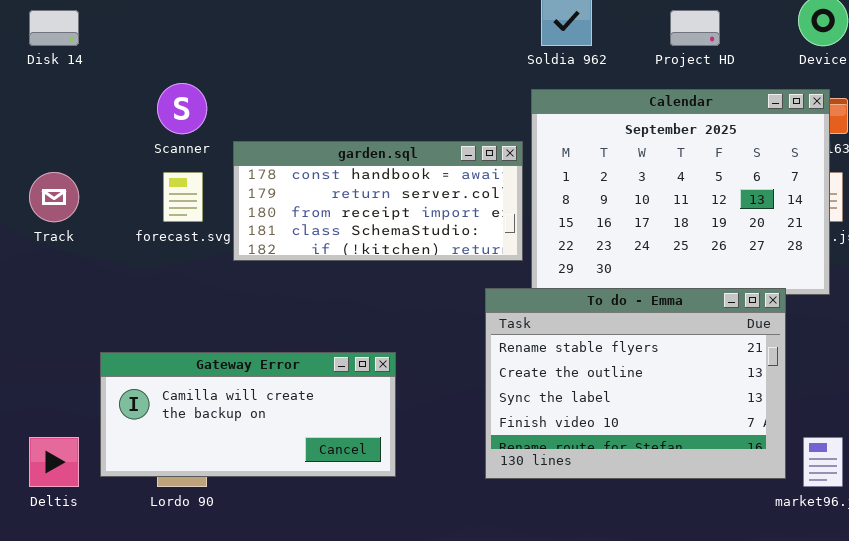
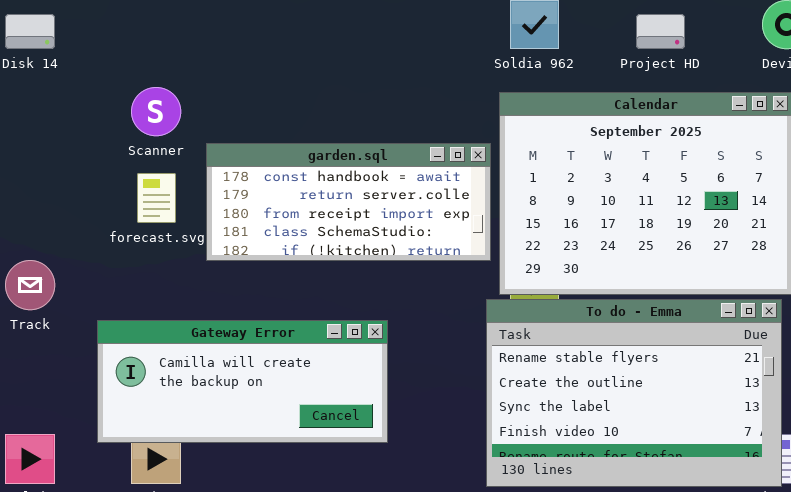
Track: [29,172,79,222] -> [5,260,55,310], moved
To do - Emma: [485,288,786,479] -> [486,299,782,487], moved
Gateway Error: [100,352,396,477] -> [97,320,388,443], moved

